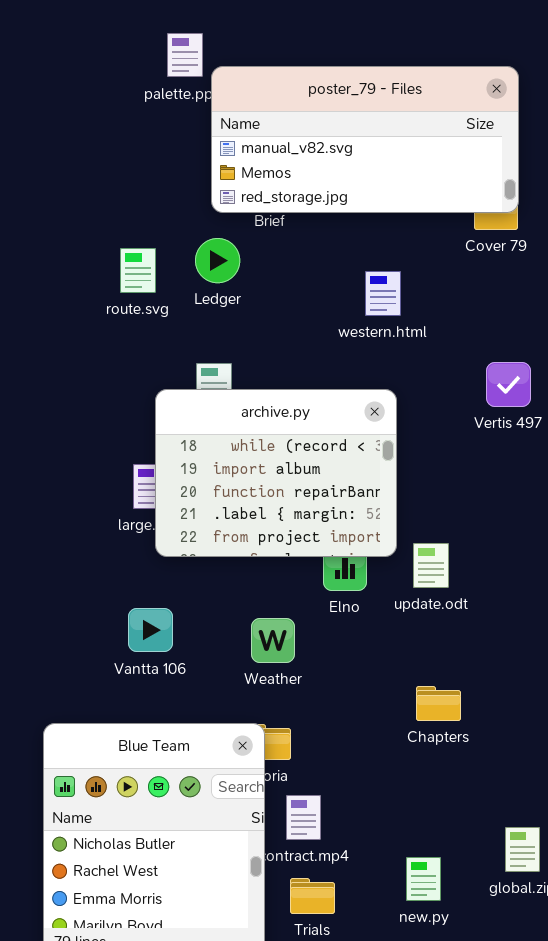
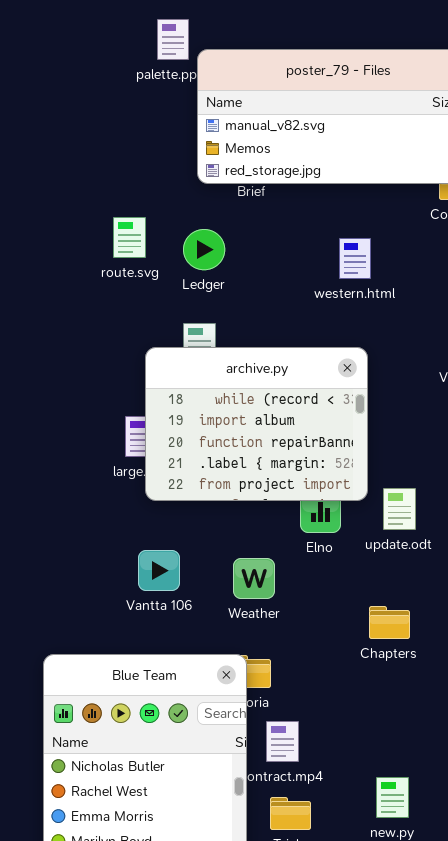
Ledger: [195,238,240,283] -> [183,229,225,270], moved
Vantta 106: [128,608,173,652] -> [138,550,180,591], moved
Chapters: [416,686,461,721] -> [369,606,410,639], moved

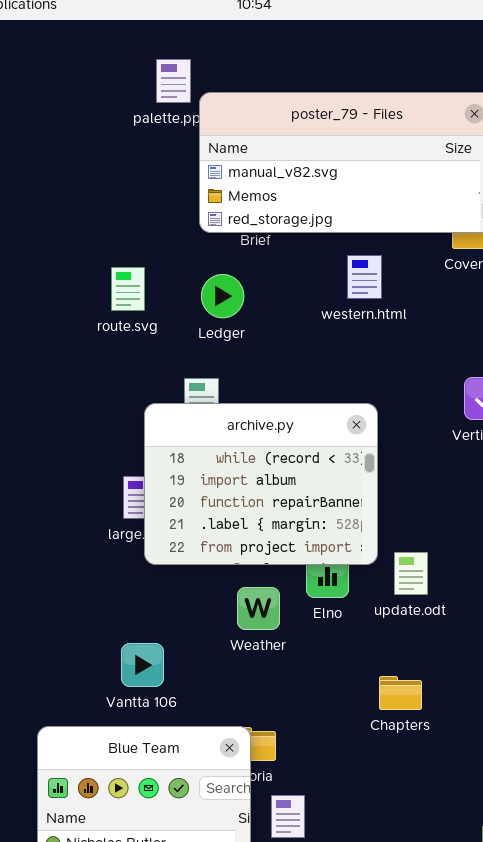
Ledger: [183,229,225,270] -> [201,274,244,318], moved
western.html: [339,238,371,279] -> [347,255,382,299], moved
Vantta 106: [138,550,180,591] -> [121,643,164,687], moved
Weather: [233,558,275,599] -> [237,587,280,630], moved

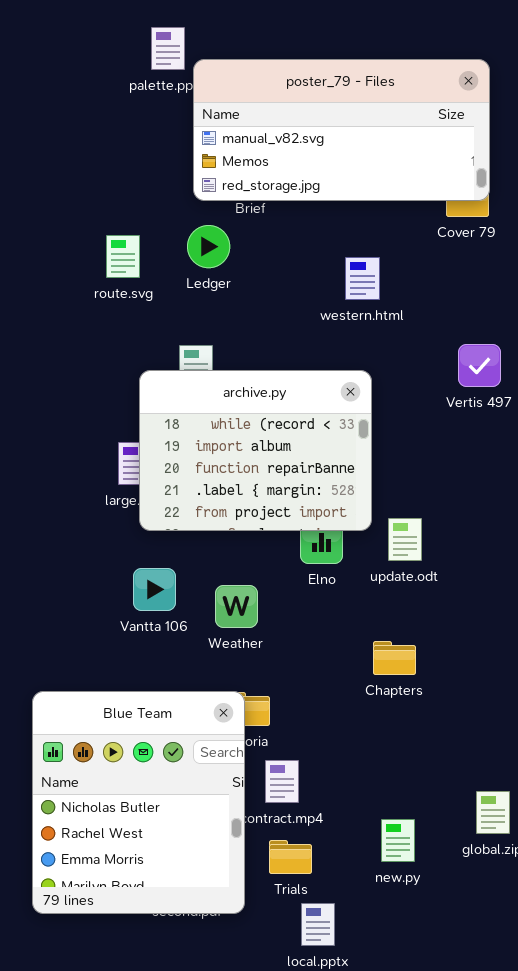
western.html: [347,255,382,299] -> [345,257,380,300], moved
Ledger: [201,274,244,318] -> [187,225,230,268], moved
Weather: [237,587,280,630] -> [215,585,258,628], moved
Vantta 106: [121,643,164,687] -> [133,568,176,611], moved

